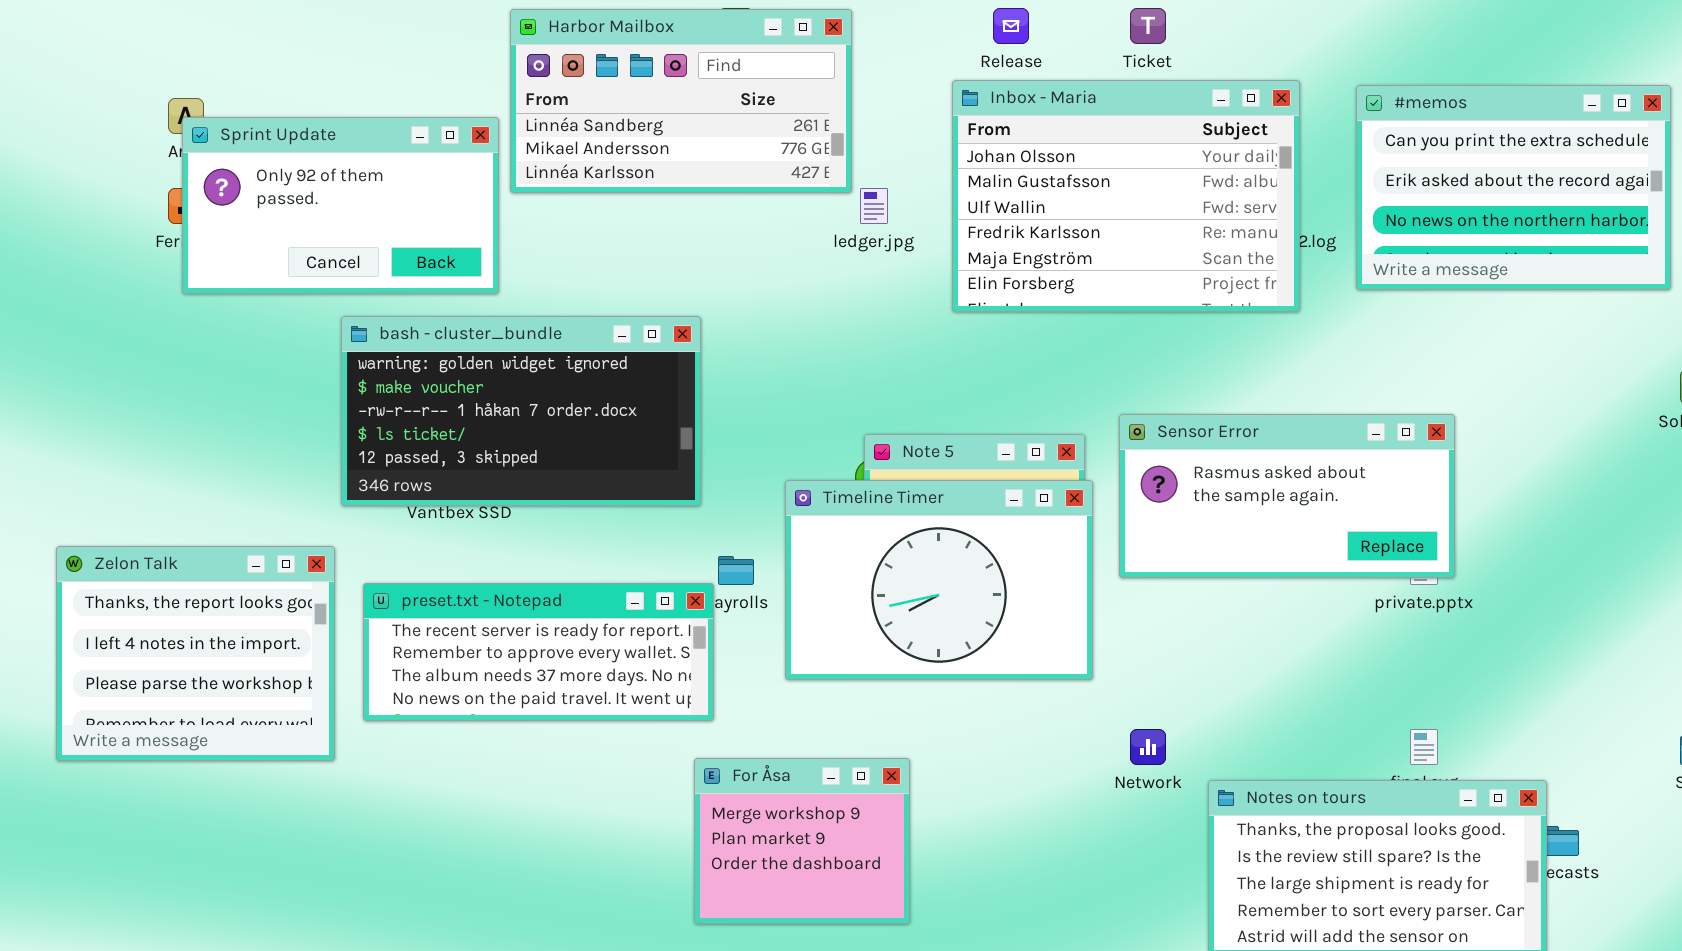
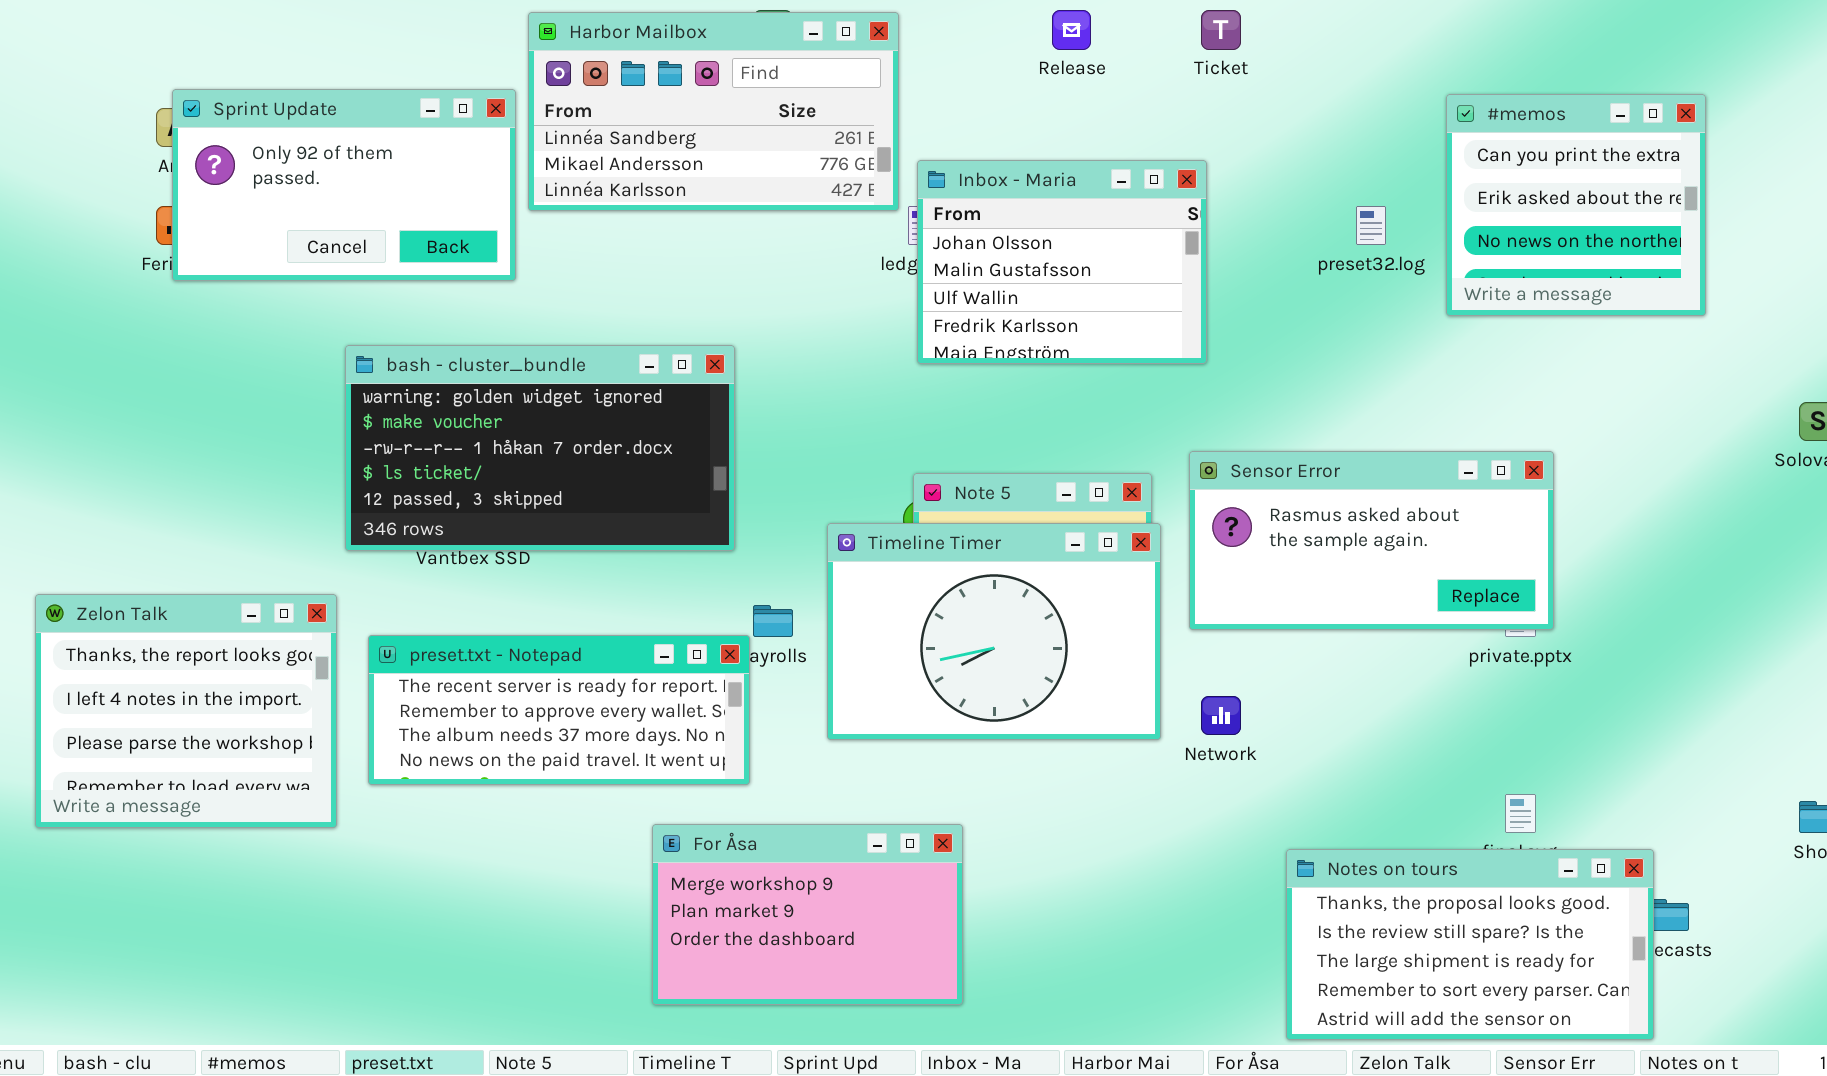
Inbox - Maria: [952,80,1300,312] -> [917,160,1207,364], moved, resized
#memos: [1356,85,1671,290] -> [1446,94,1706,316], resized
Sprint Update: [182,117,499,294] -> [172,89,516,281], moved
Network: [1130,729,1166,765] -> [1201,696,1241,735], moved
For Åsa: [694,758,910,924] -> [652,824,963,1005], resized

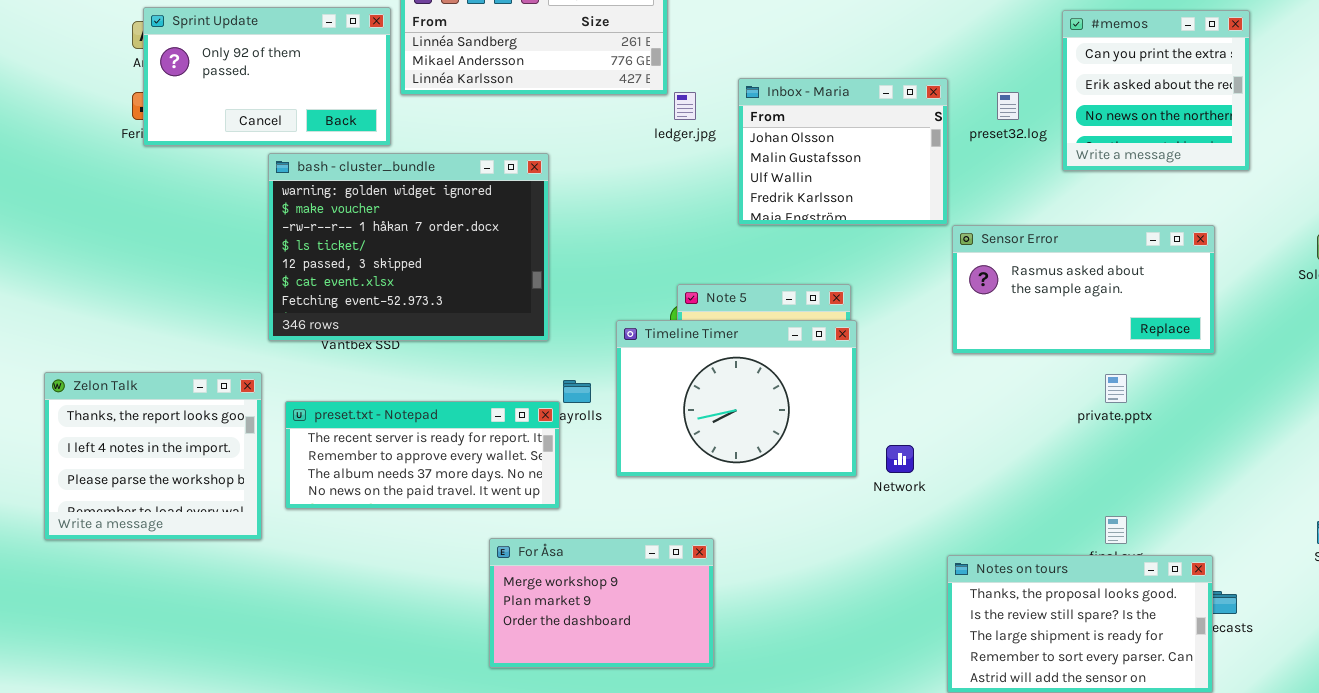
Inbox - Maria: [917,160,1207,364] -> [738,78,948,225], moved
bash - cluster_bundle: [345,345,735,551] -> [268,153,549,341], resized
Sensor Error: [1189,451,1554,630] -> [952,225,1215,354], moved

